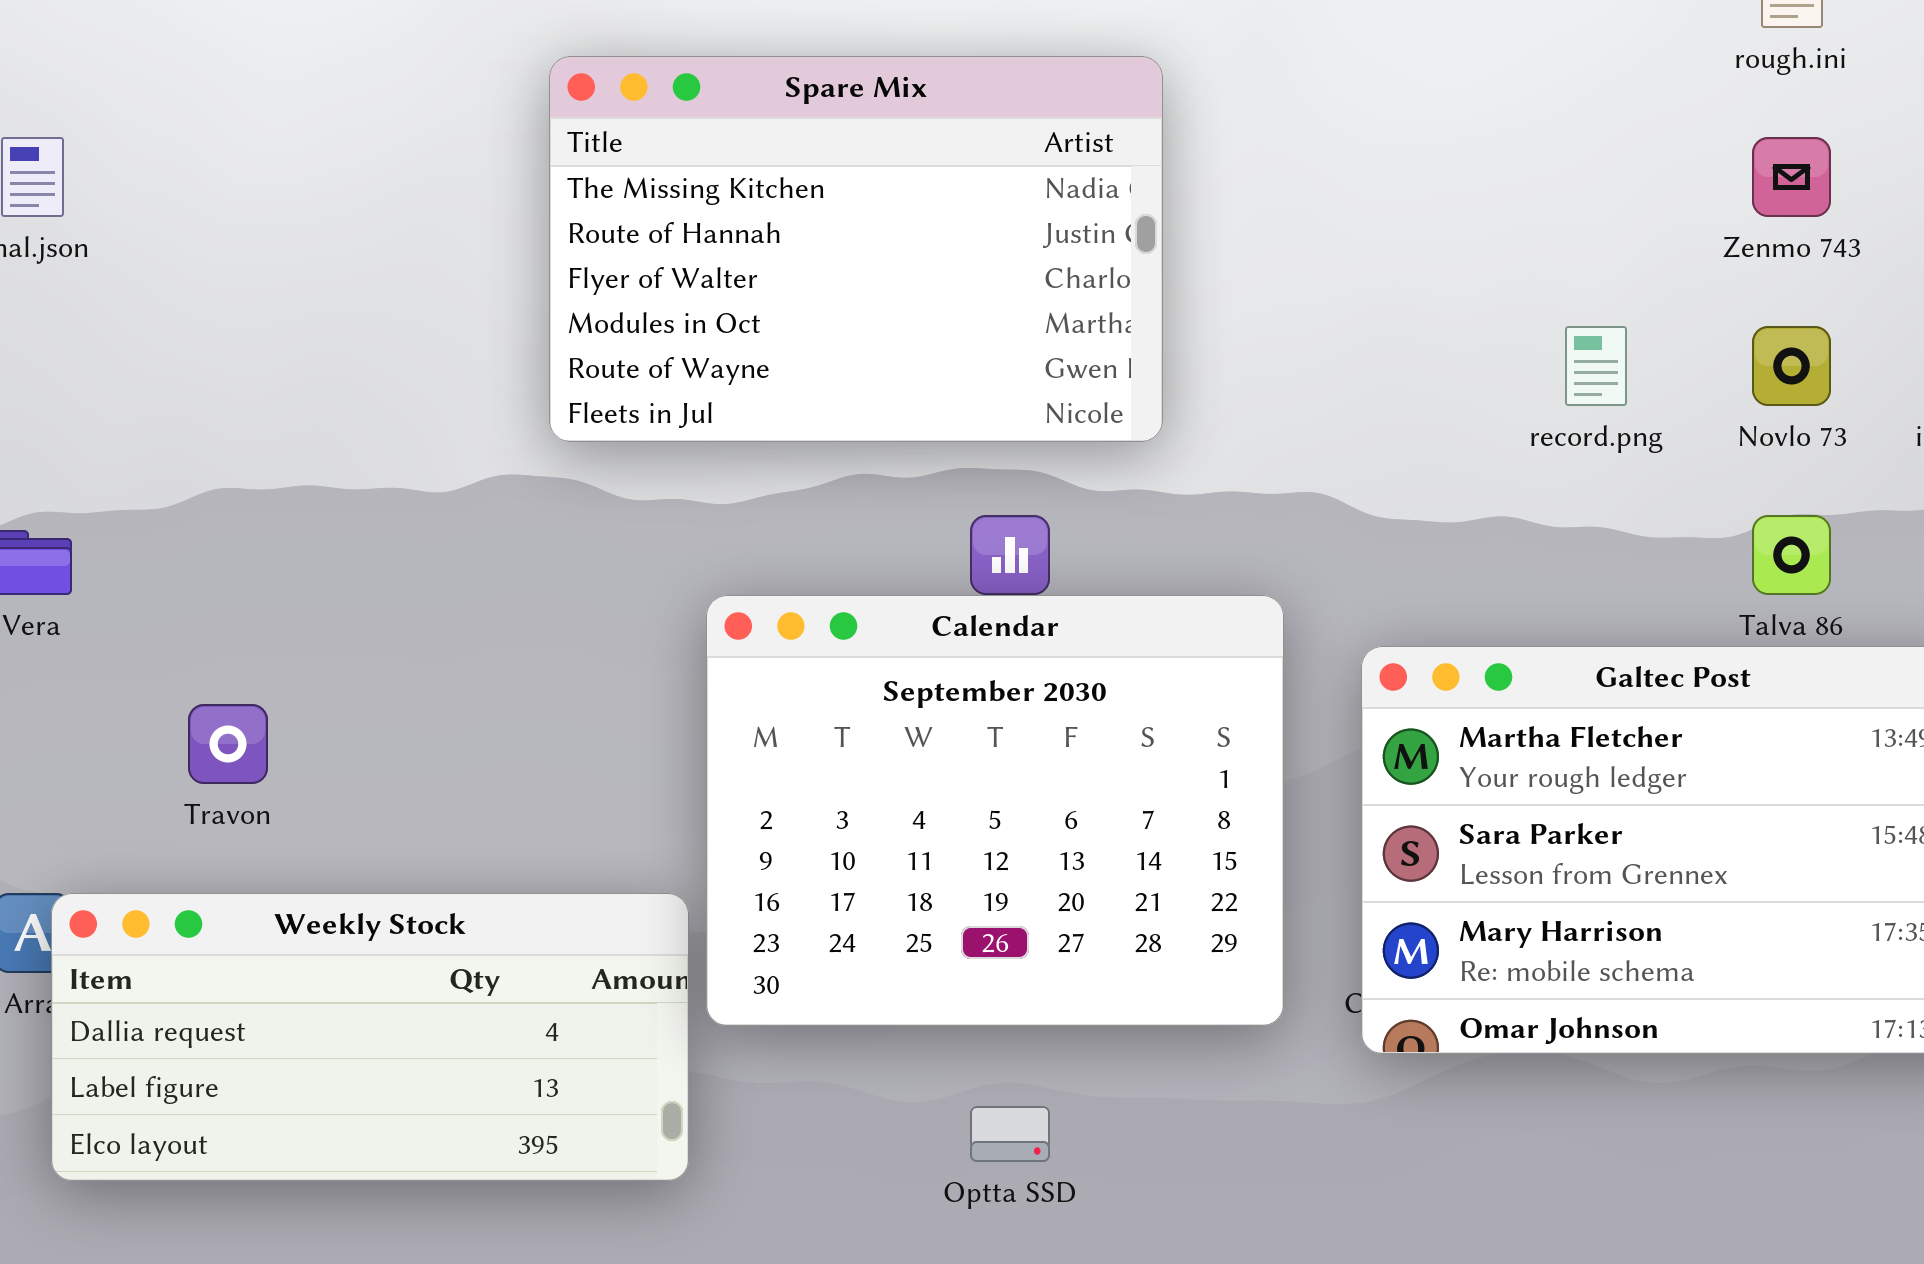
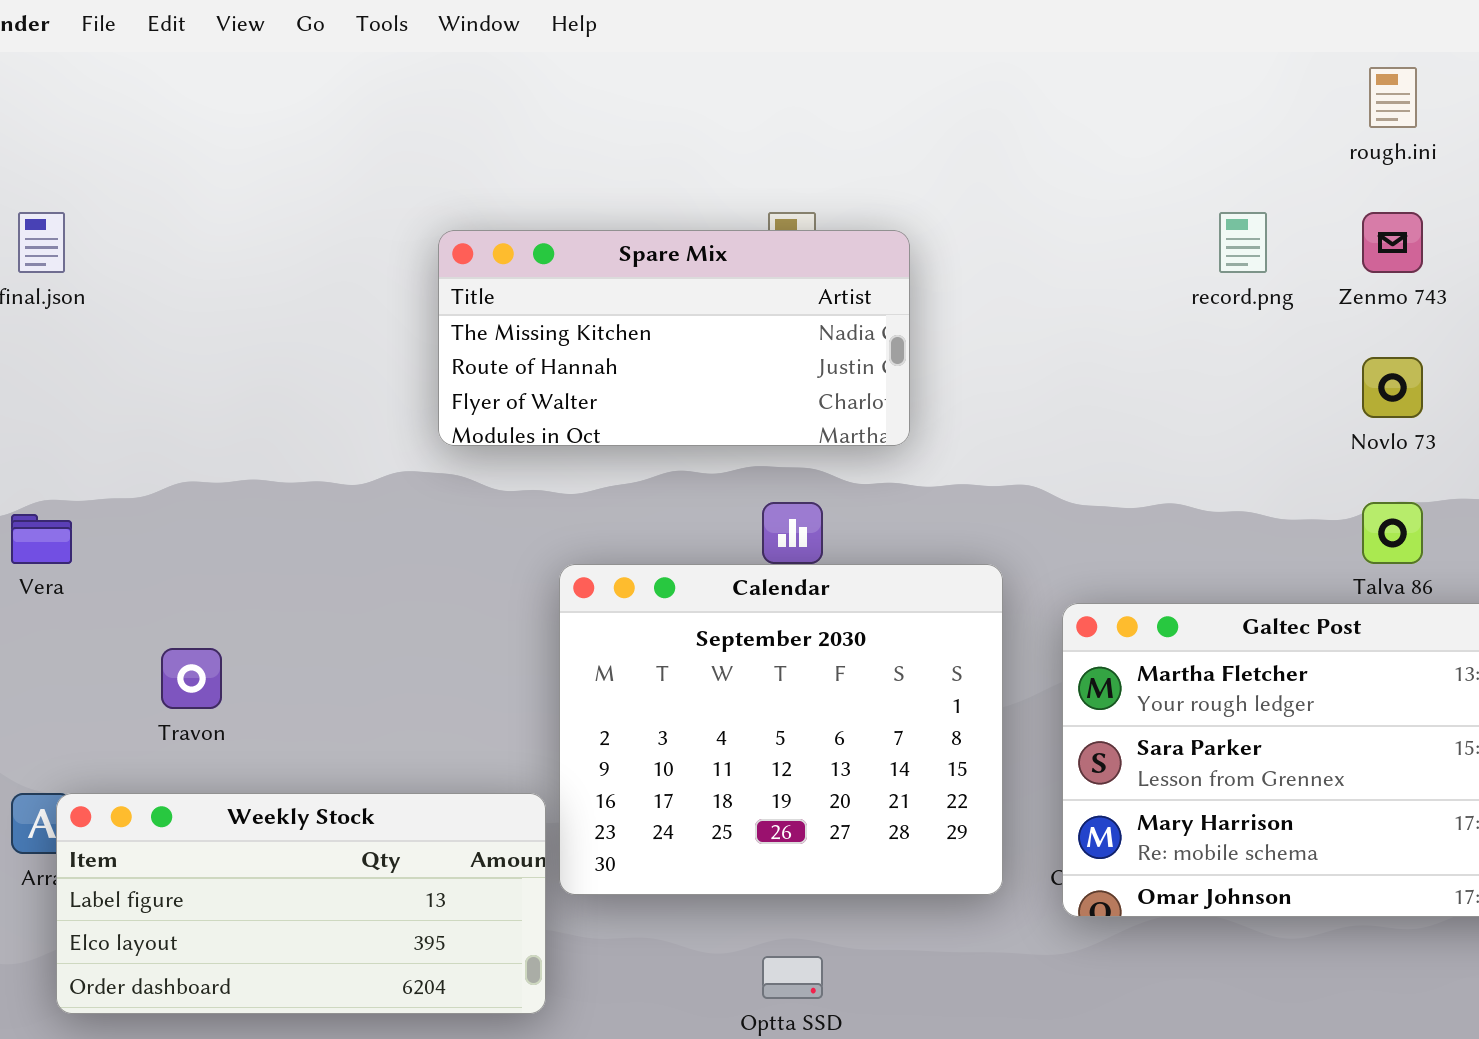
Spare Mix: [549,56,1163,442] -> [438,230,910,446], resized
record.png: [1565,326,1627,406] -> [1219,212,1267,273], moved
Weekly Stock: [51,893,689,1181] -> [56,793,546,1014], scrolled down 1 row

